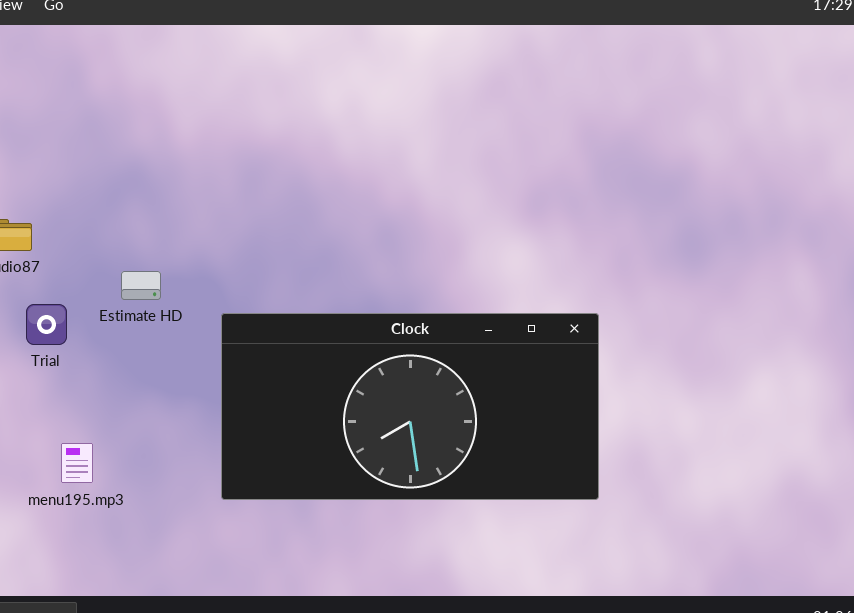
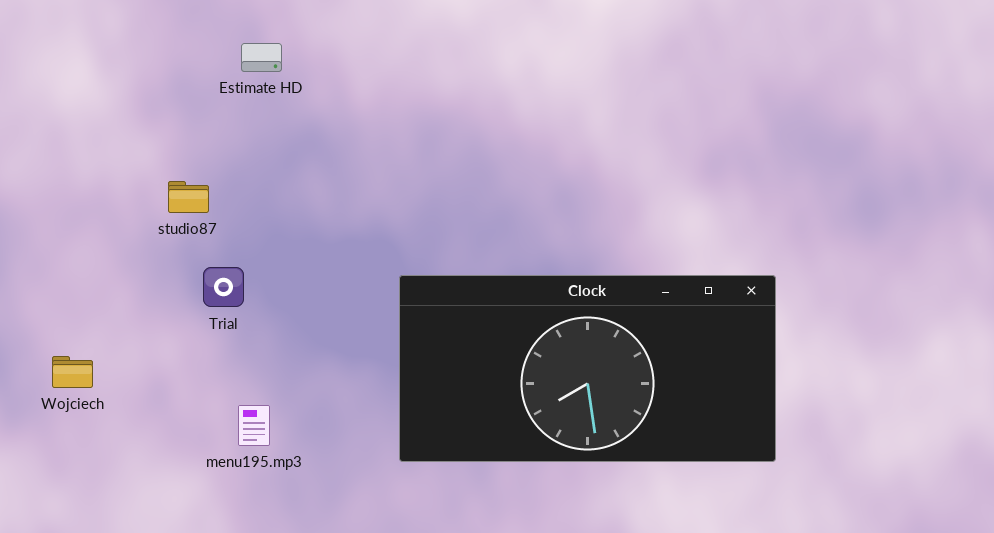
Estimate HD: [121,271,161,300] -> [241,43,282,72], moved

